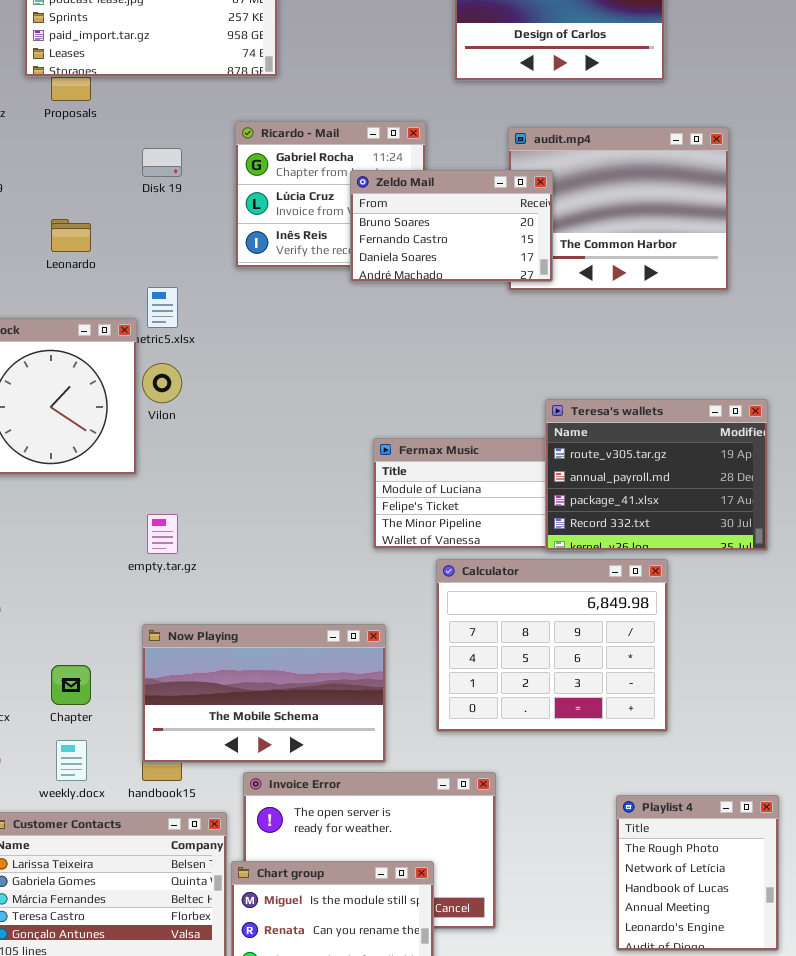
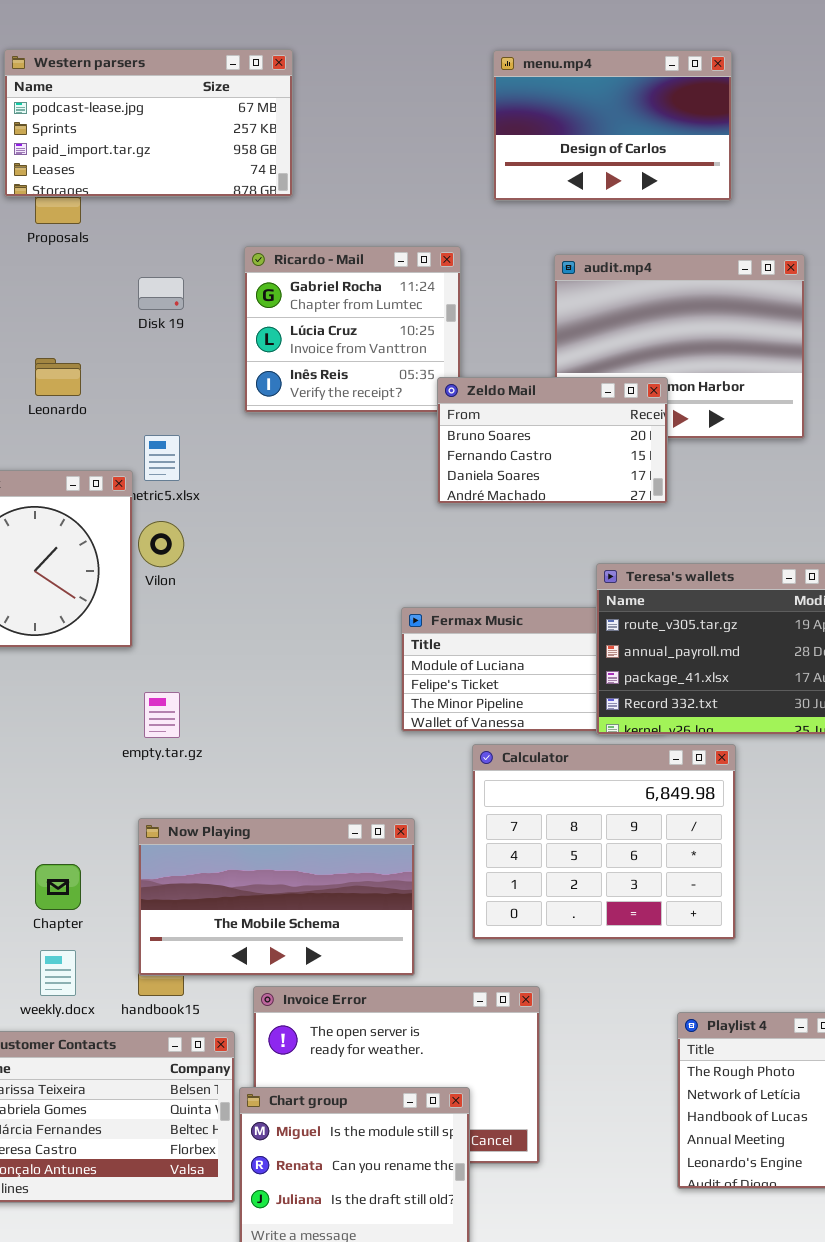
Zeldo Mail: [350,170,553,282] -> [437,377,668,504], moved

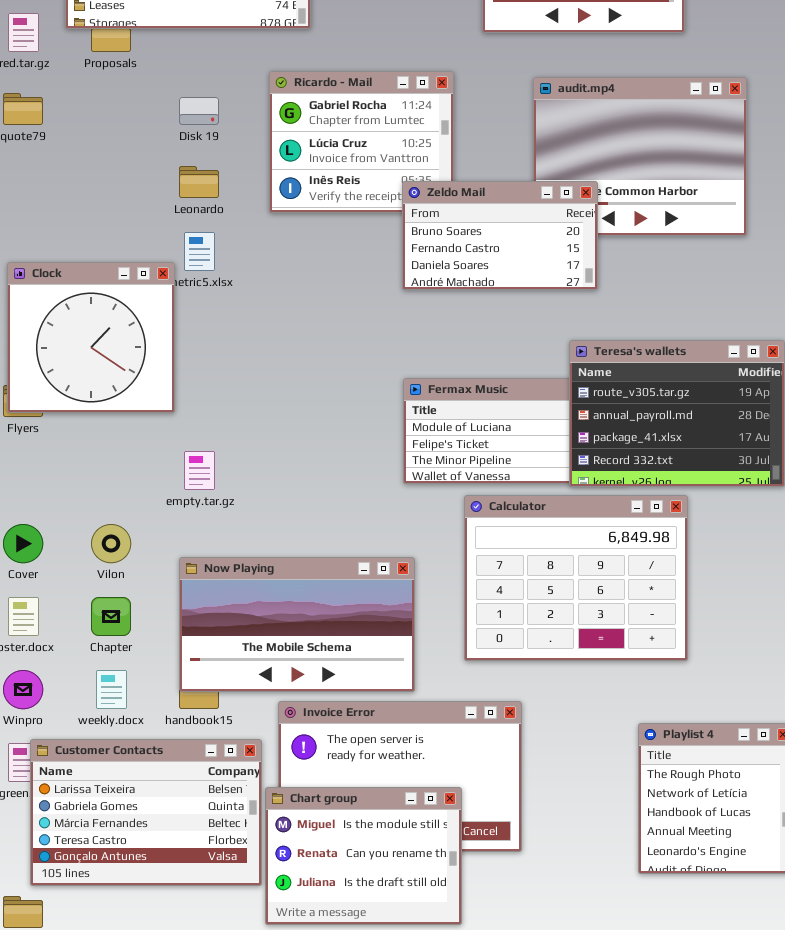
Leonardo: [35,358,81,396] -> [179,166,219,198], moved
Zeldo Mail: [437,377,668,504] -> [402,181,598,290], moved
Vilon: [138,521,184,567] -> [91,524,131,563], moved

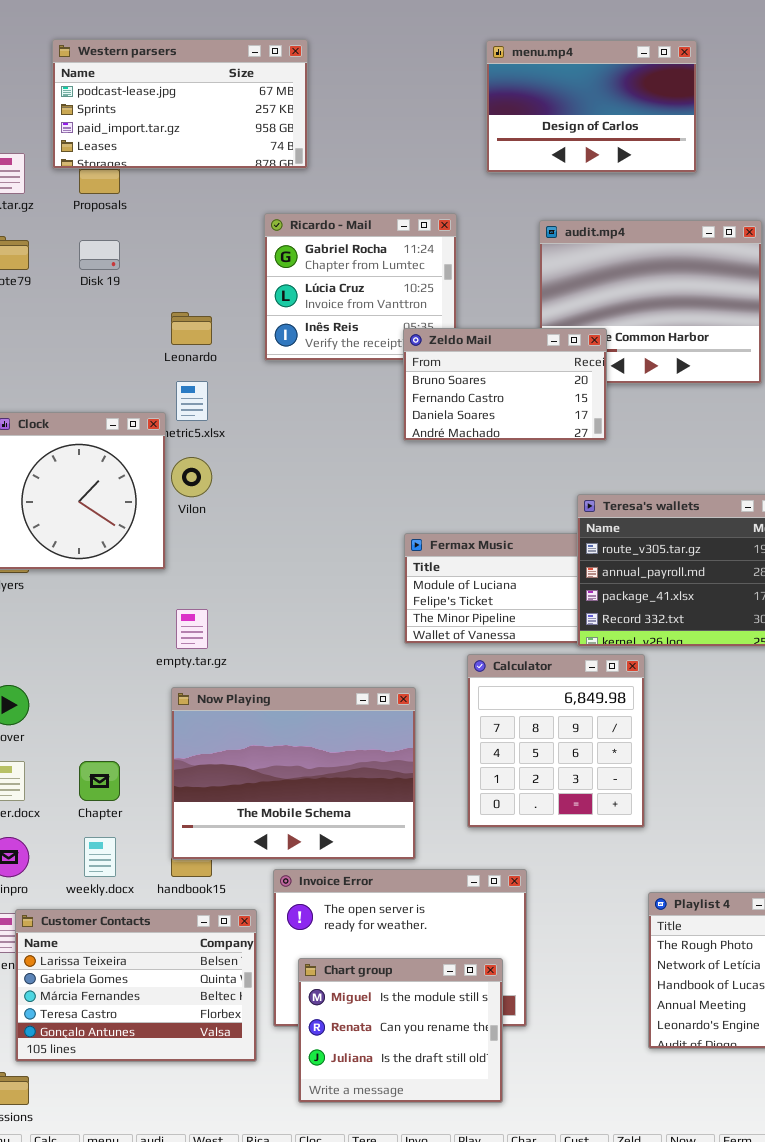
Disk 19: [179,97,219,125] -> [79,240,120,270], moved
Calculator: [464,495,688,661] -> [467,654,645,828], resized
Vilon: [91,524,131,563] -> [171,457,212,497], moved
Now Playing: [179,557,415,692] -> [171,687,416,860], resized
Chart group: [265,787,462,925] -> [298,958,503,1103], moved

